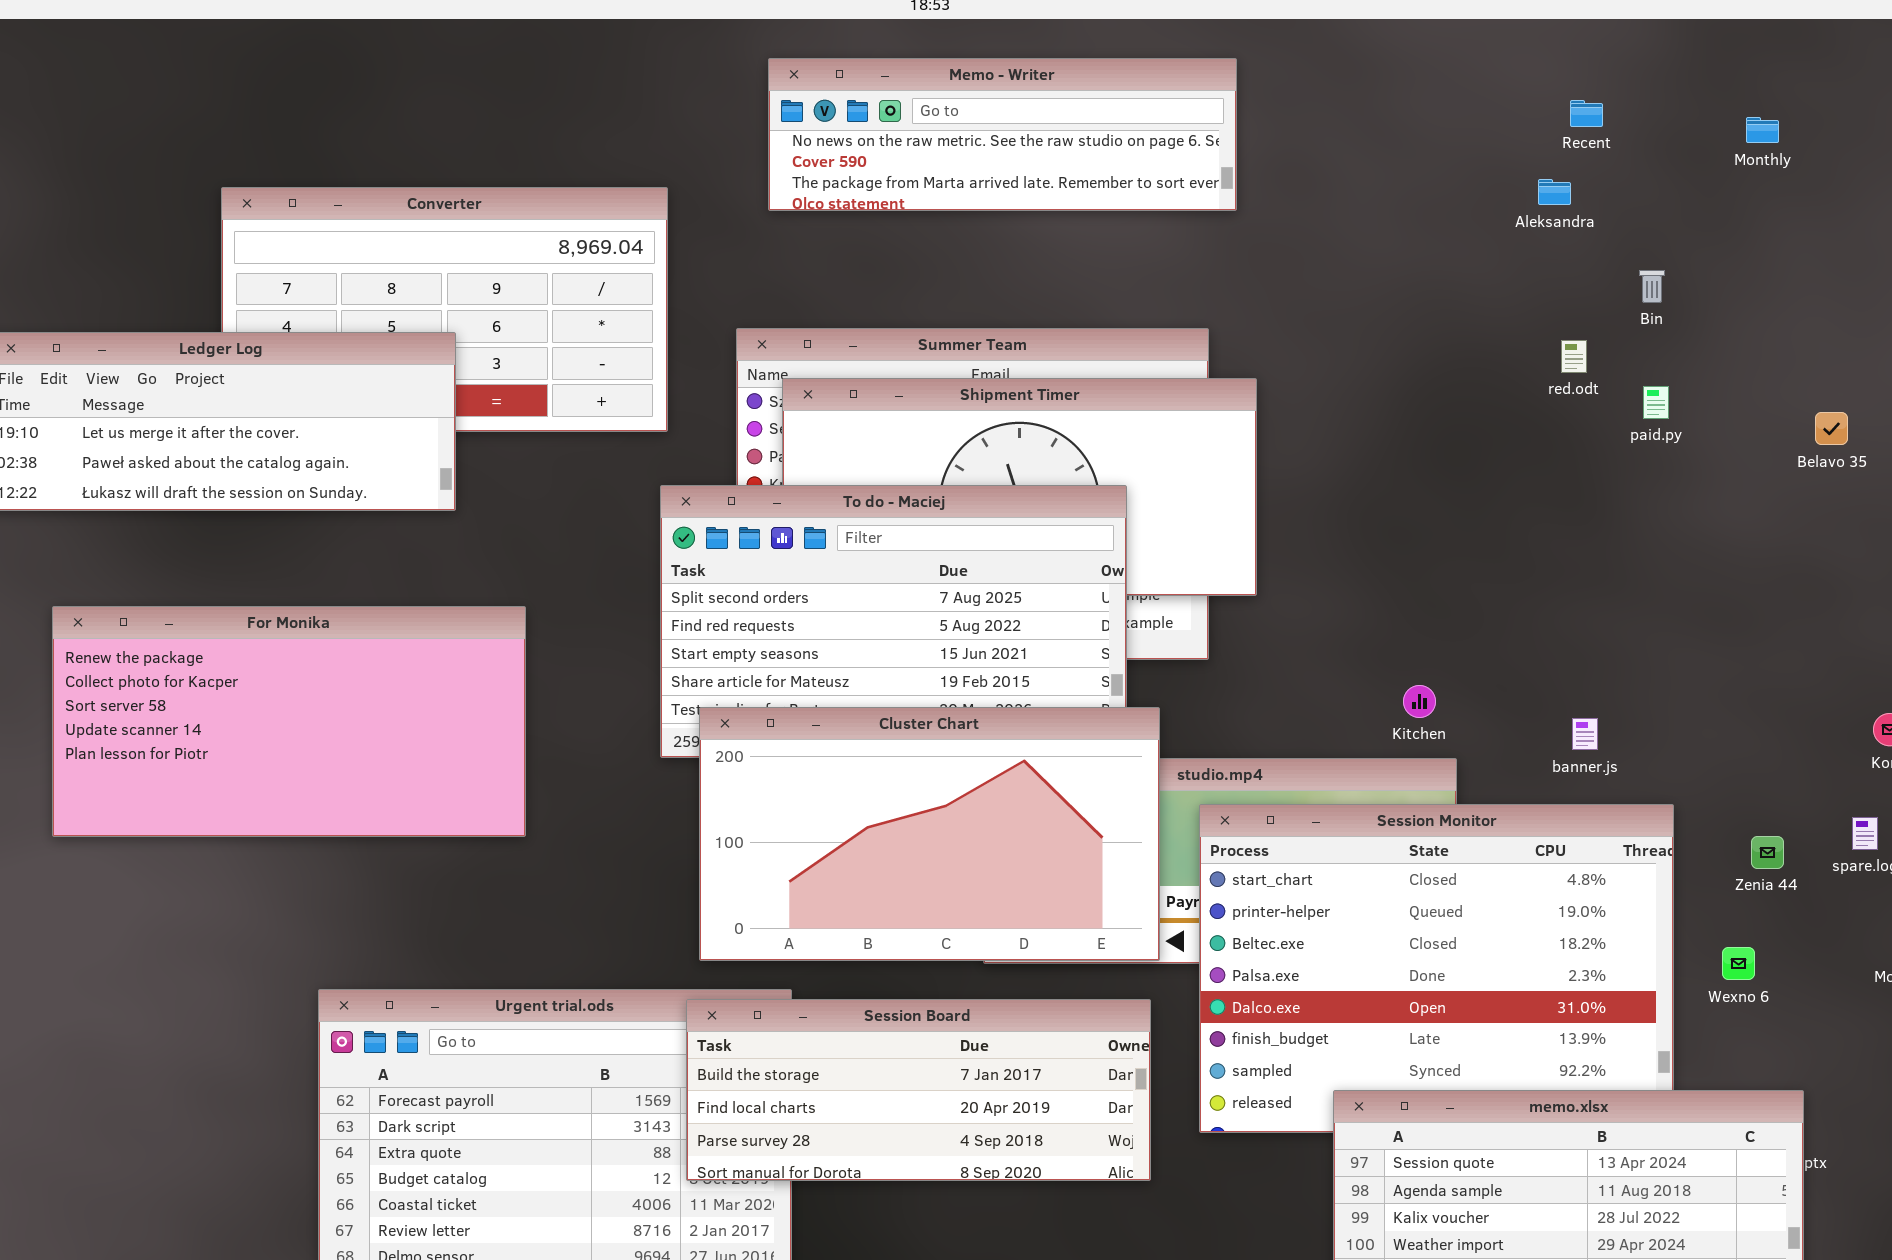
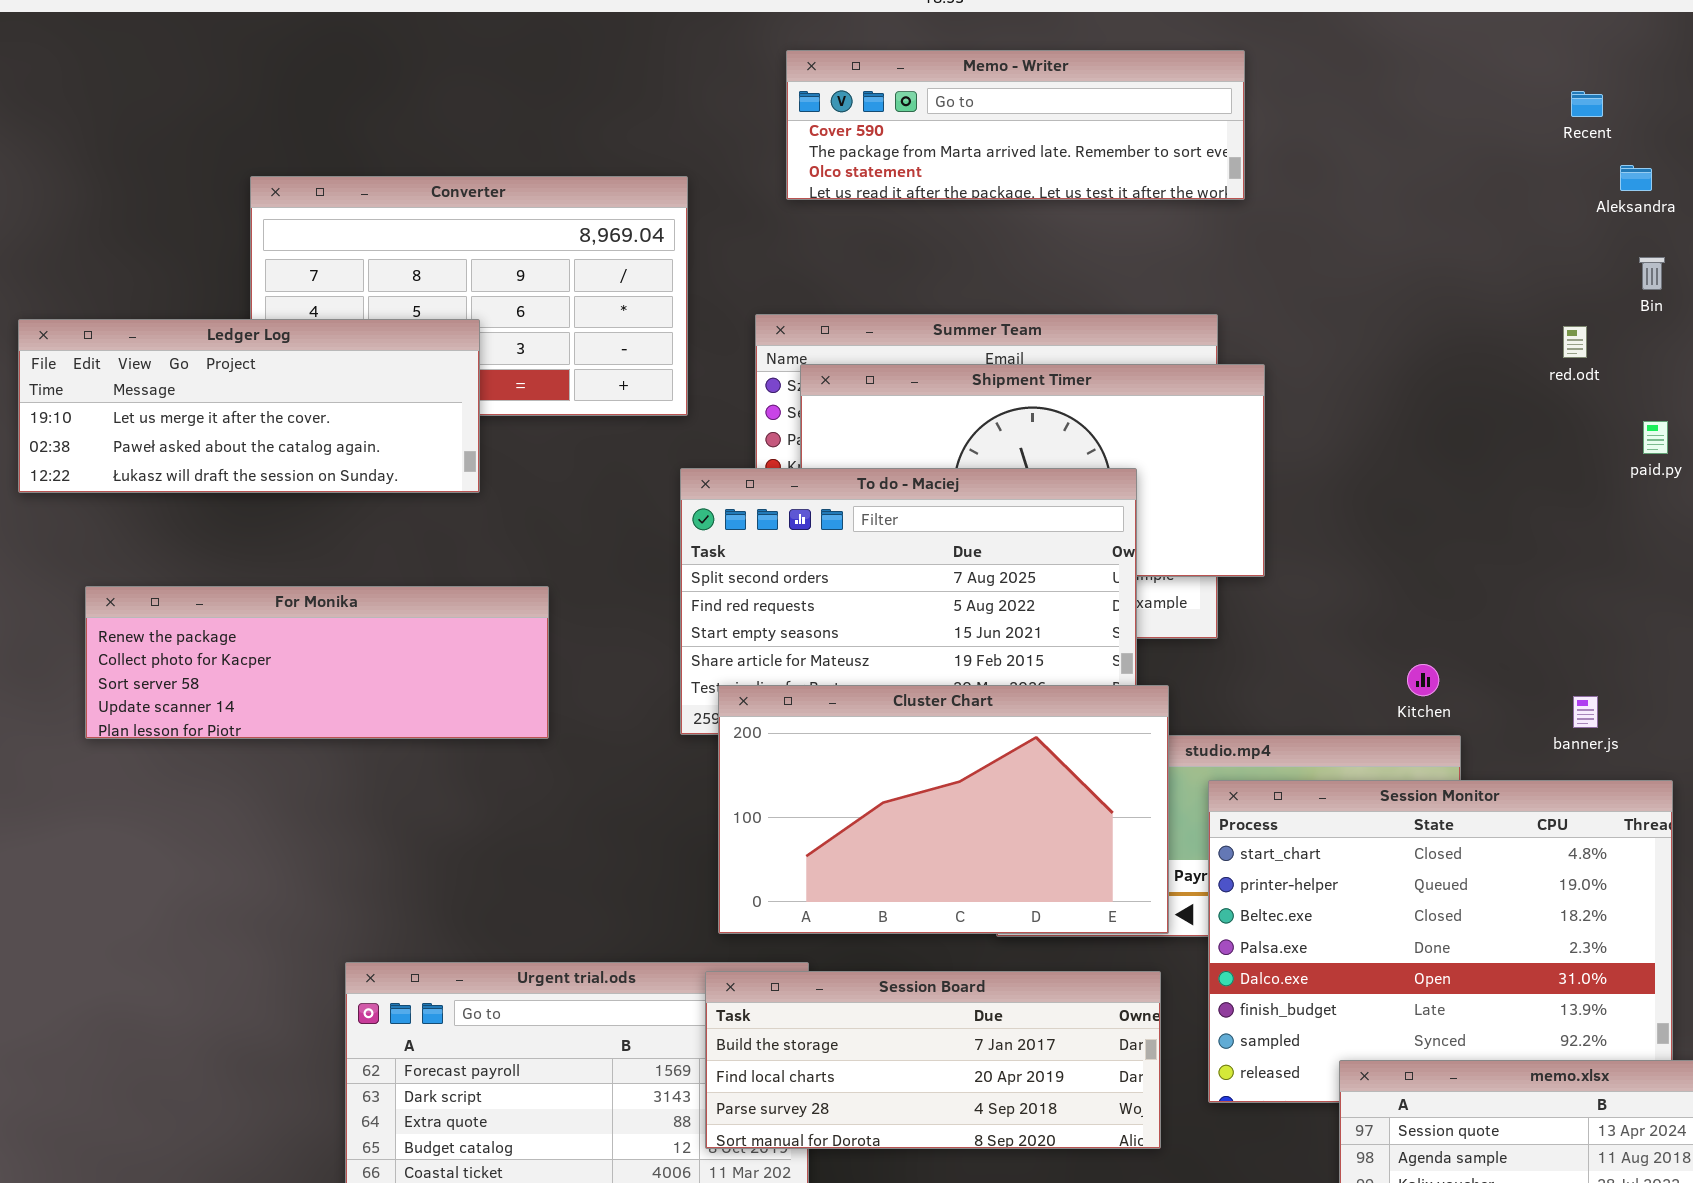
Memo - Writer: [768,58,1237,211] -> [786,50,1245,200], scrolled down 1 row
Aleksandra: [1538,179,1571,205] -> [1620,165,1652,191], moved
paid.py: [1643,386,1669,419] -> [1643,421,1668,454], moved
For Monika: [52,606,526,837] -> [85,586,549,739], resized

